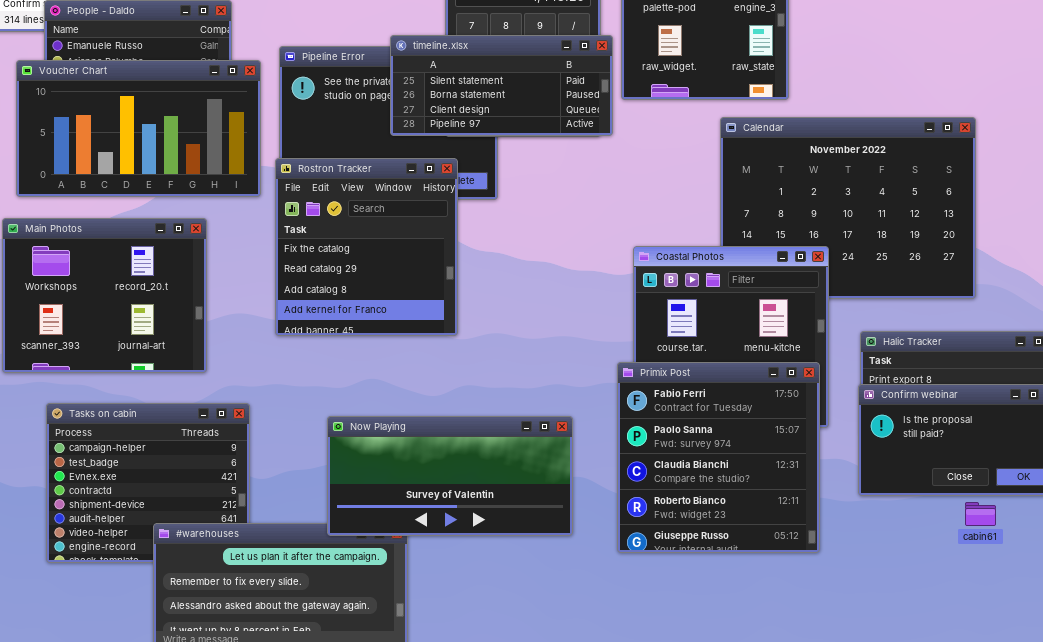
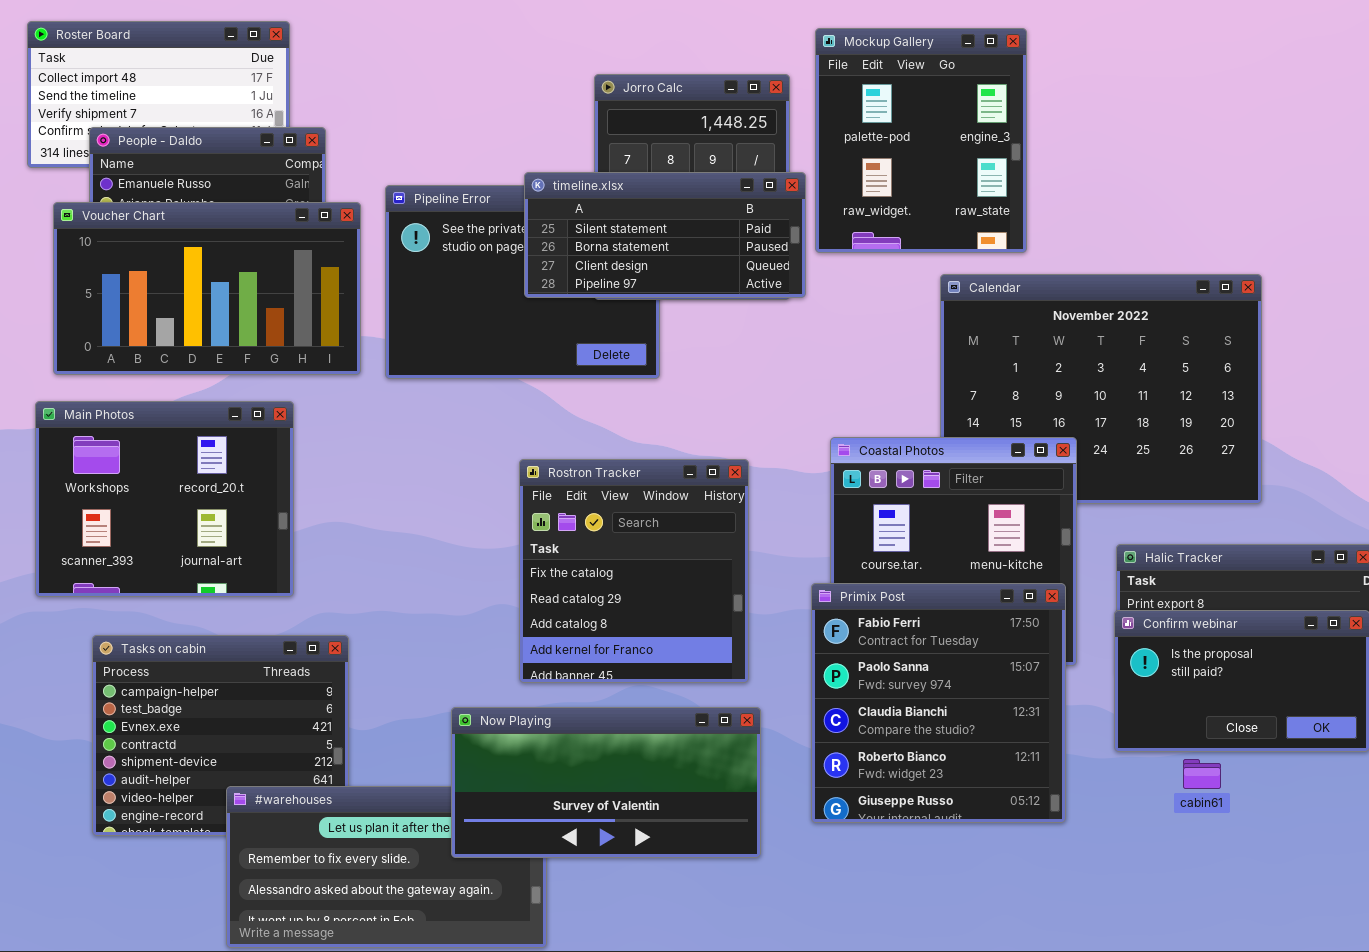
Rostron Tracker: [275,158,458,336] -> [519,459,749,683], moved
Now Playing: [327,416,573,536] -> [451,707,761,858], moved
cabin61: [965,502,996,526] -> [1183,759,1221,789], moved

